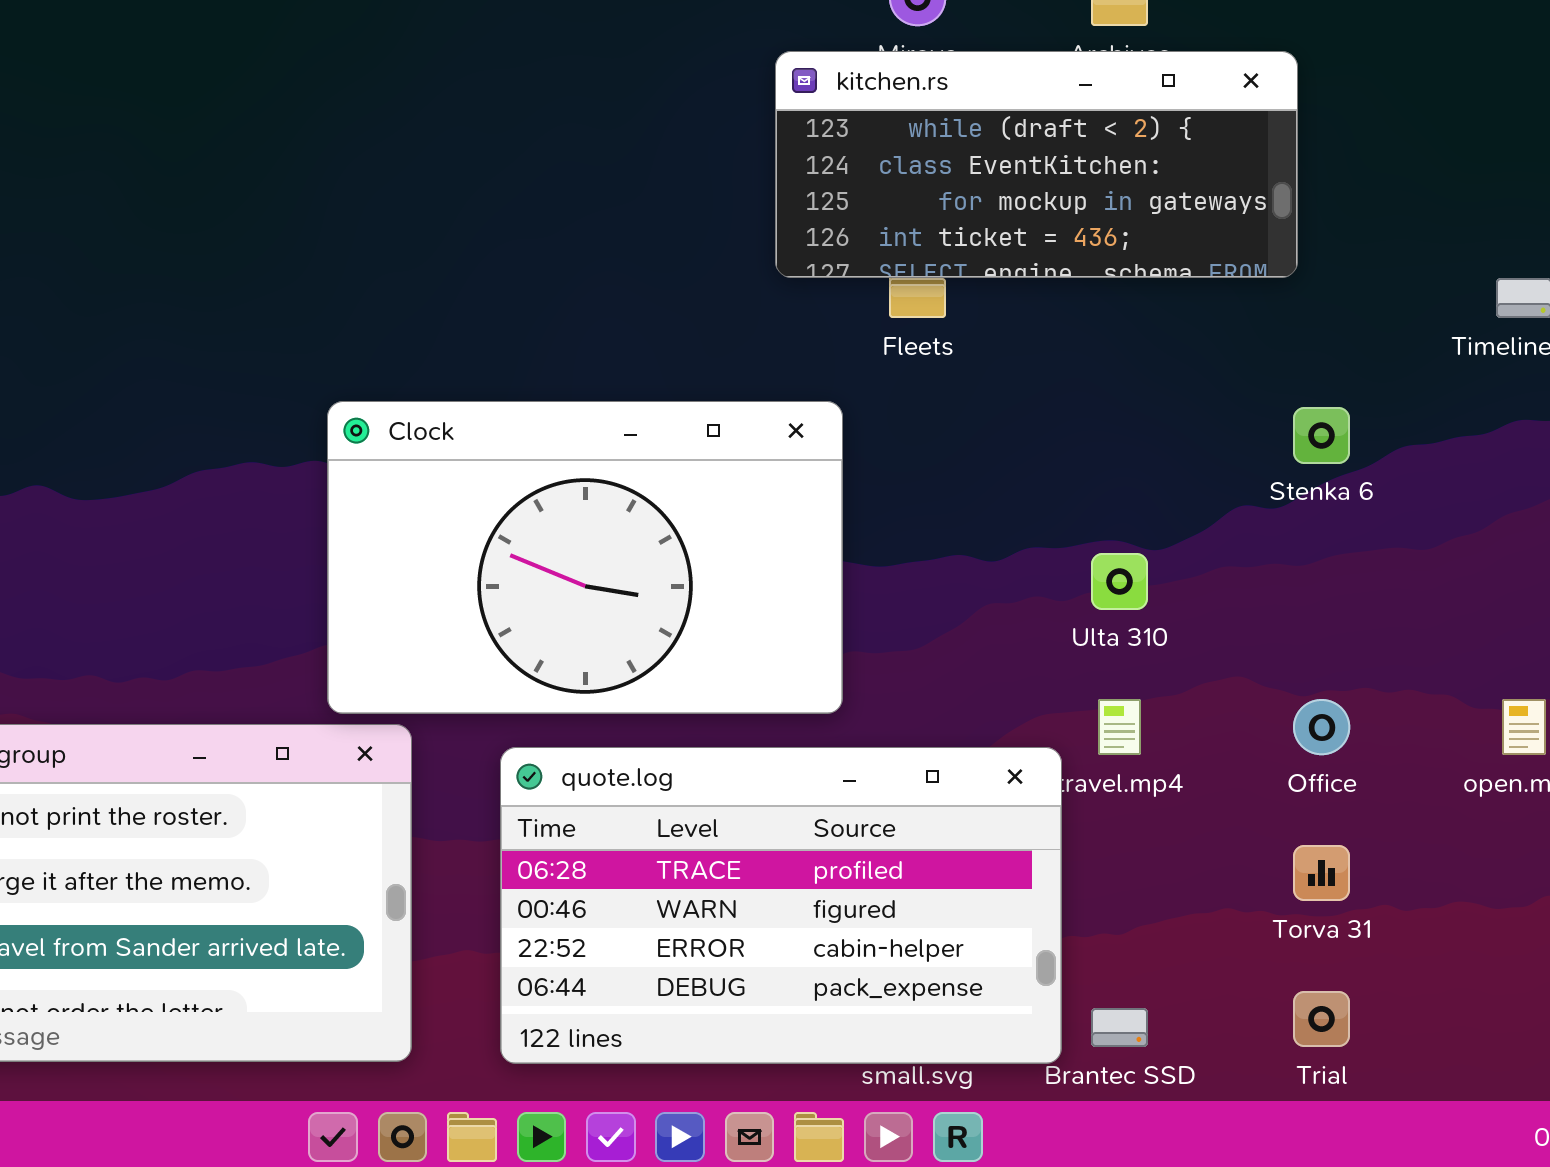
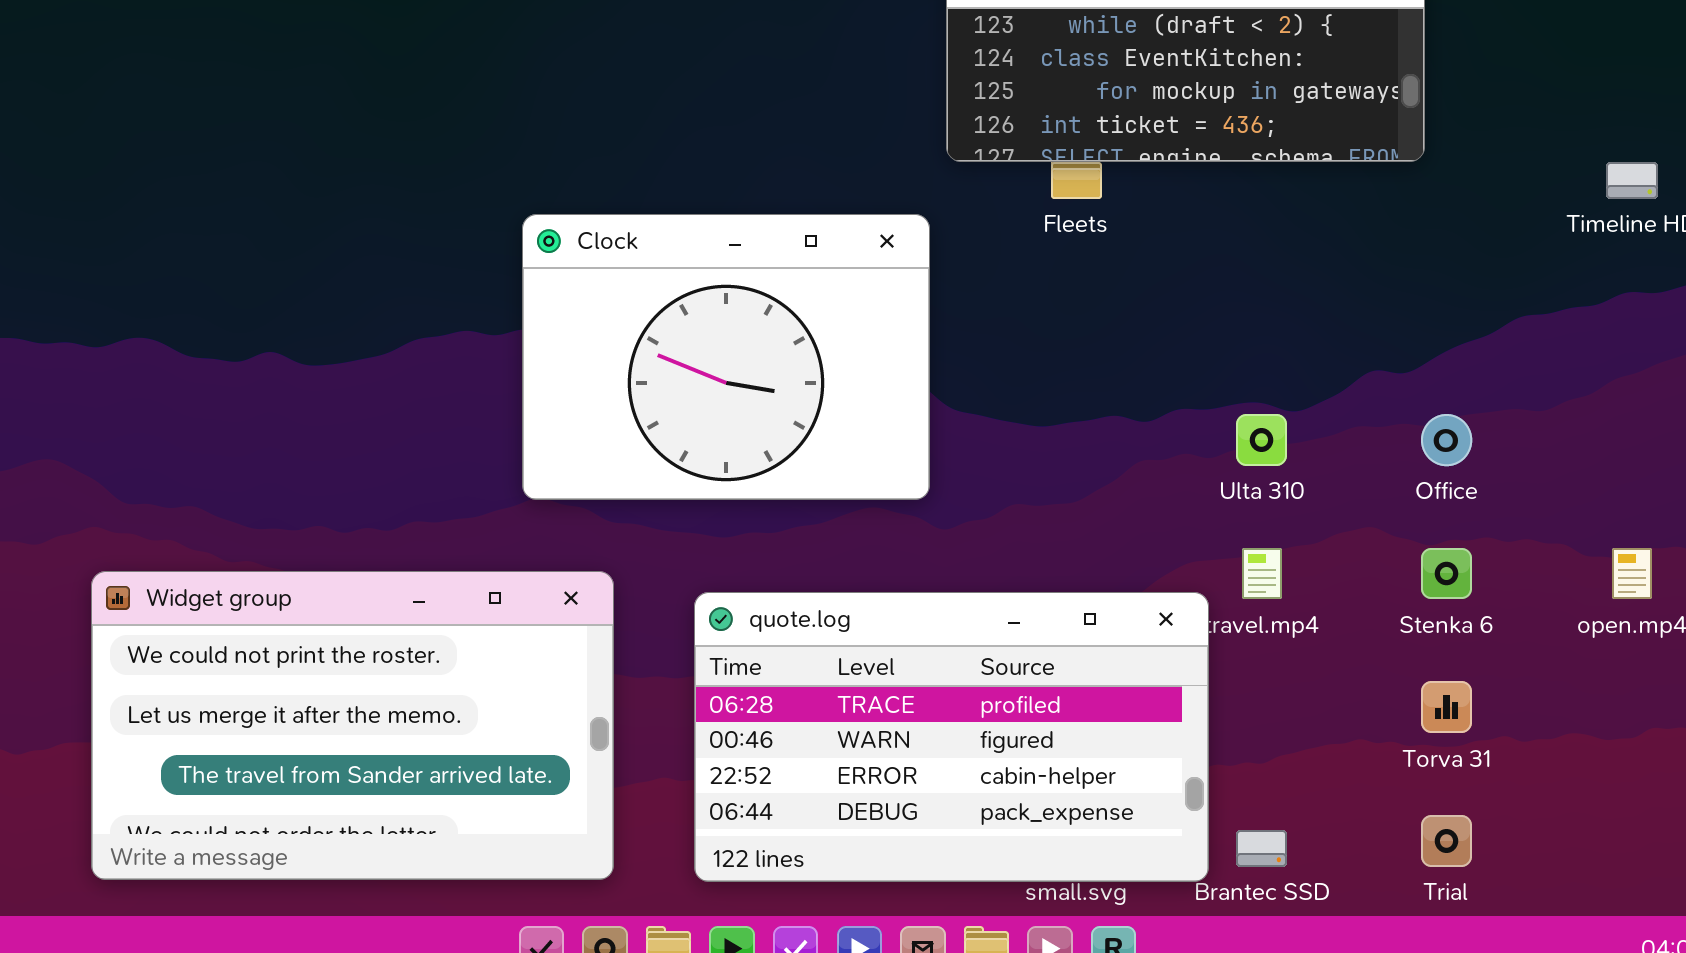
Clock: [327,401,843,714] -> [522,214,930,500], moved, resized
Stenka 6: [1293,407,1350,464] -> [1421,548,1472,599], moved
Office: [1293,699,1350,755] -> [1421,414,1472,466], moved

